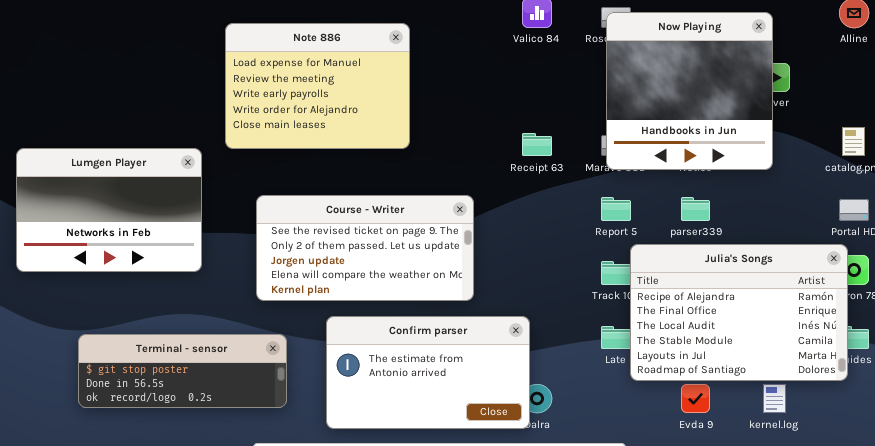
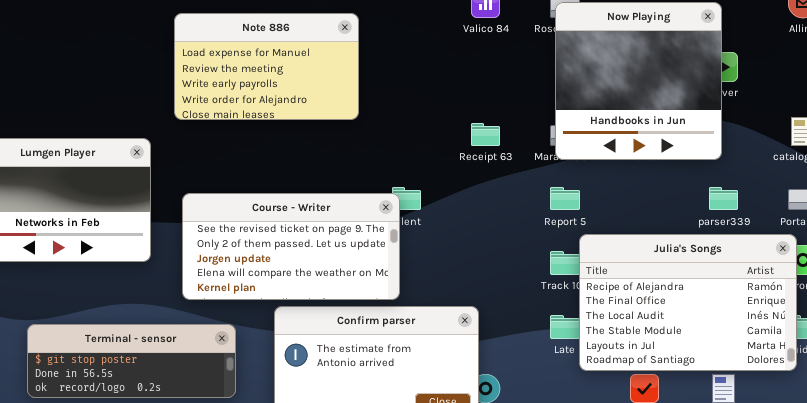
Note 886: [225,23,410,149] -> [174,13,359,120], resized
Course - Writer: [256,195,474,301] -> [182,193,400,300], moved
parser339: [681,197,710,221] -> [709,187,738,210], moved

